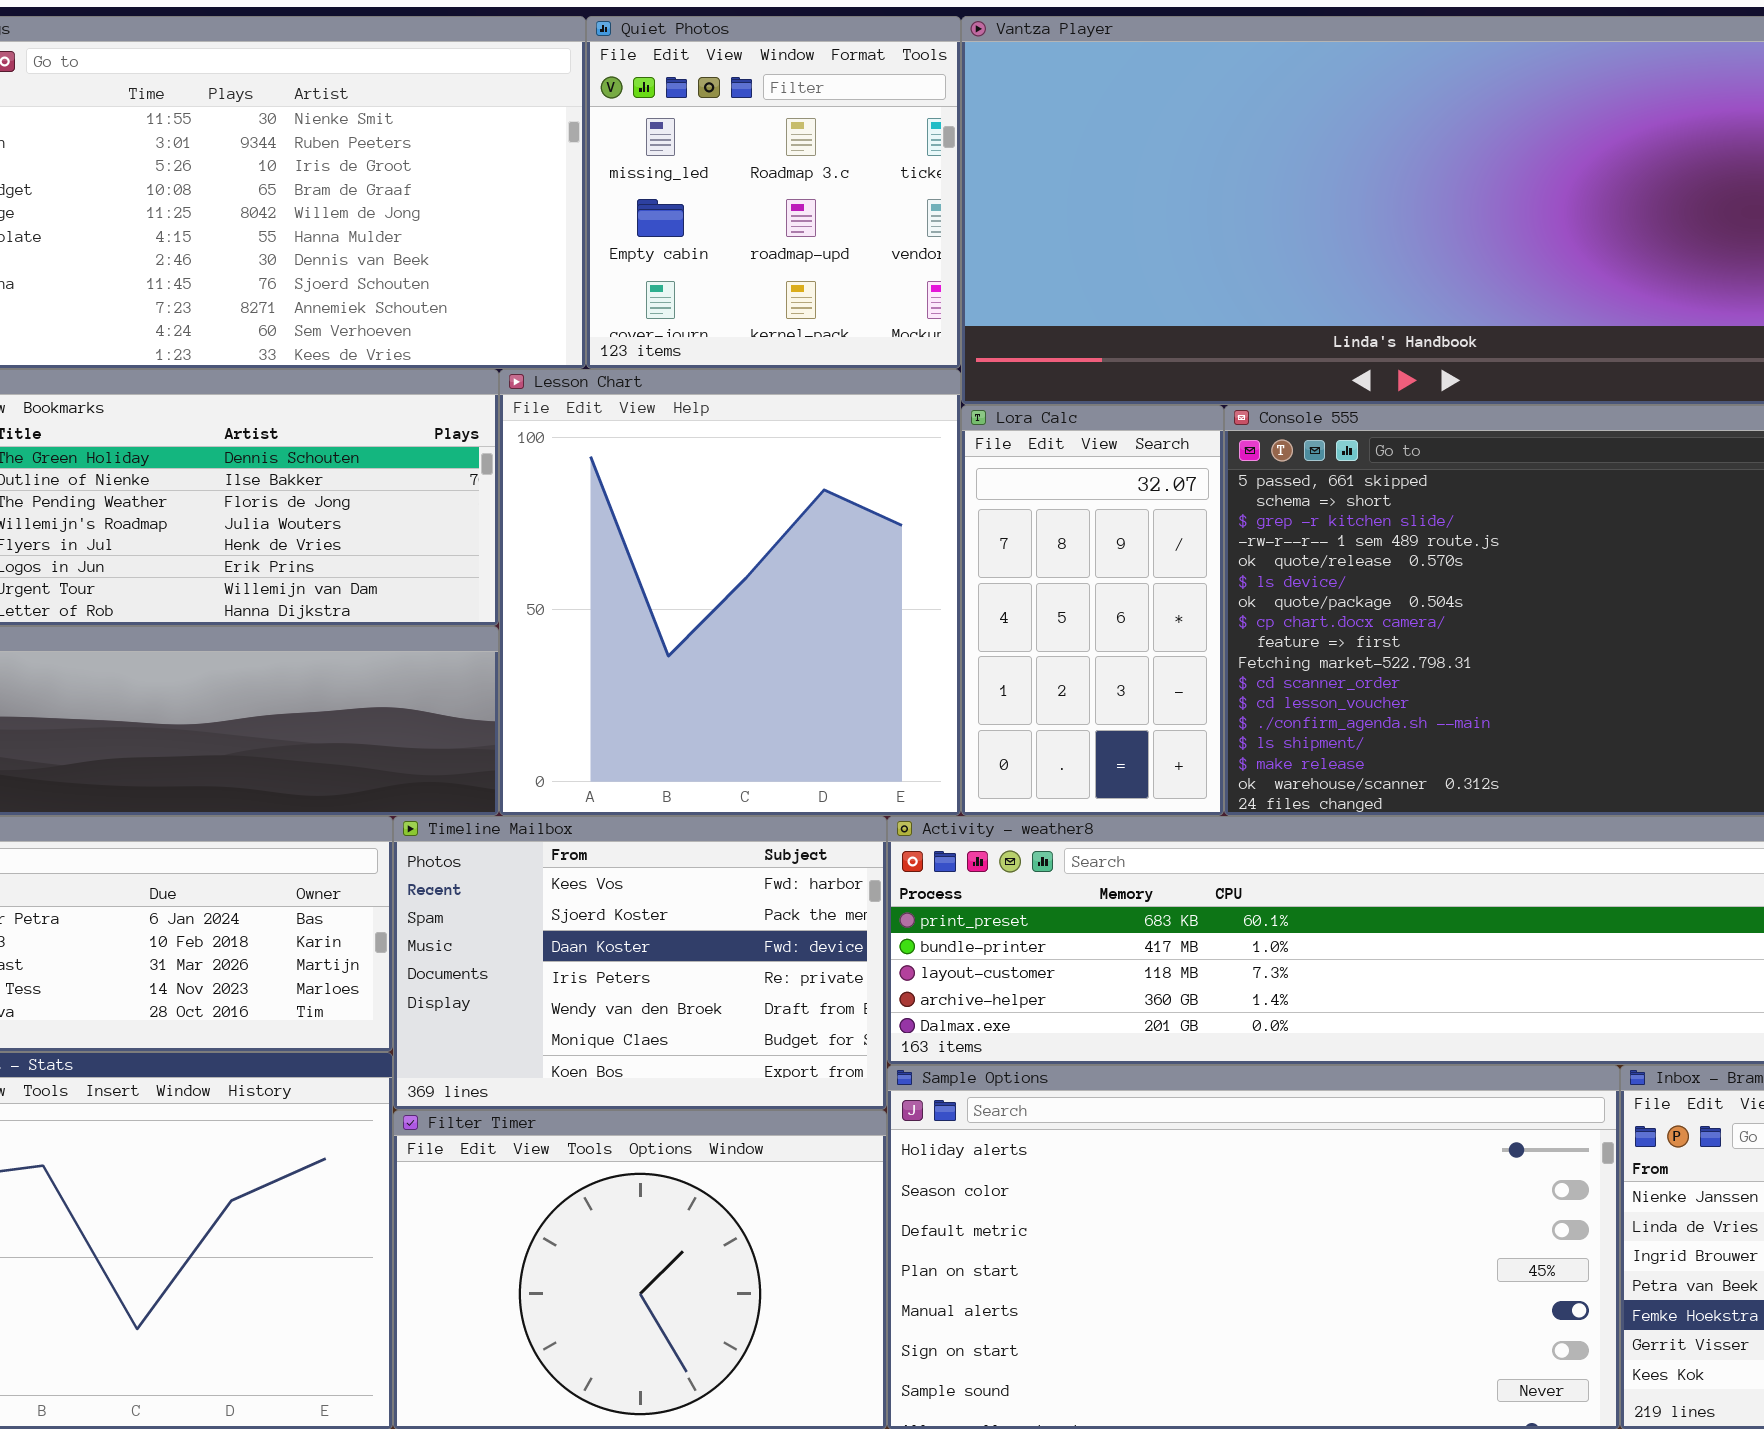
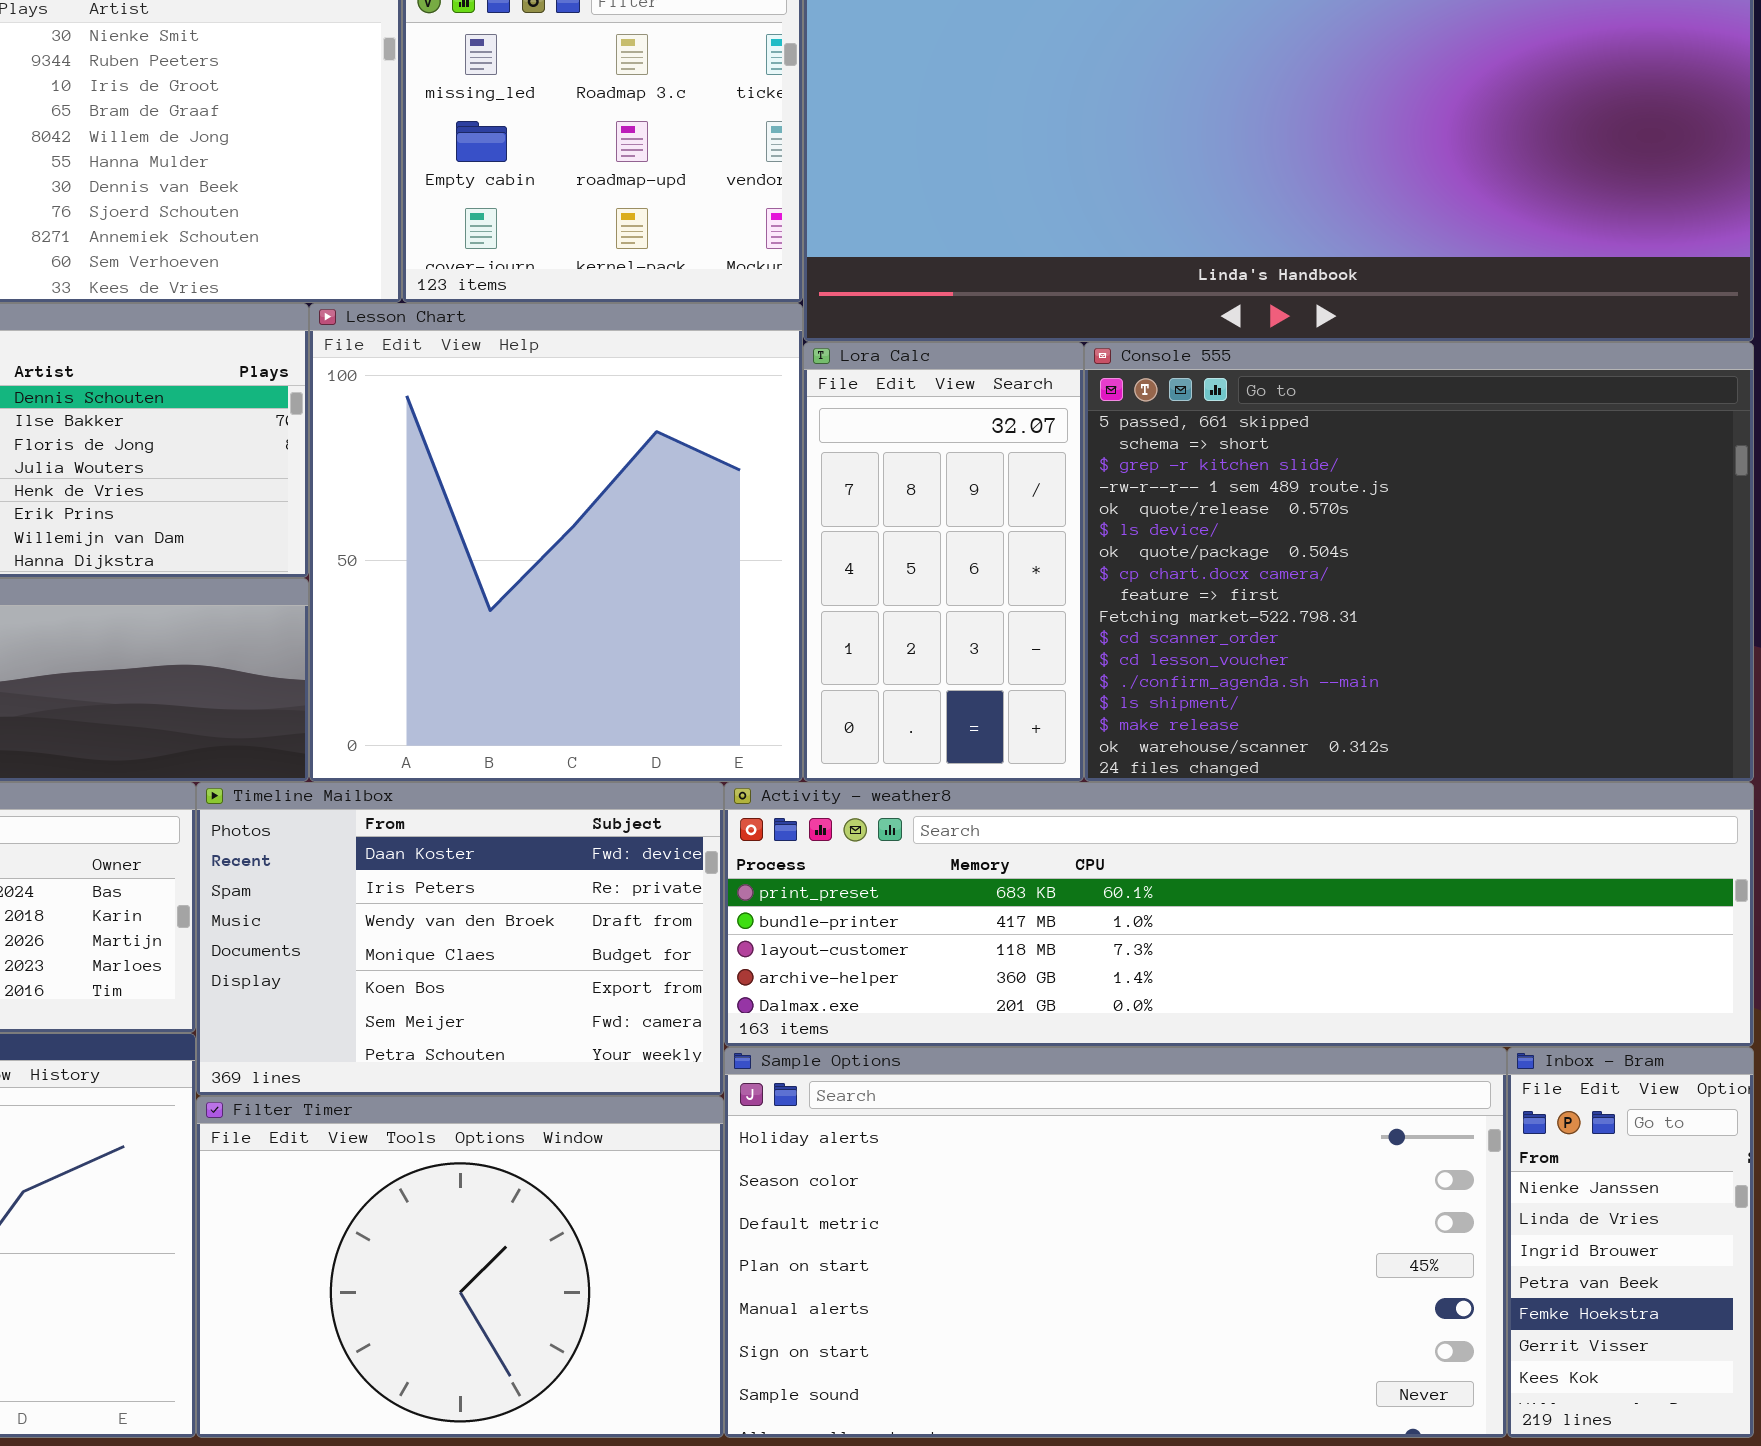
Timeline Mailbox: [393,816,887,1110] -> [196,782,724,1096], scrolled down 2 rows

